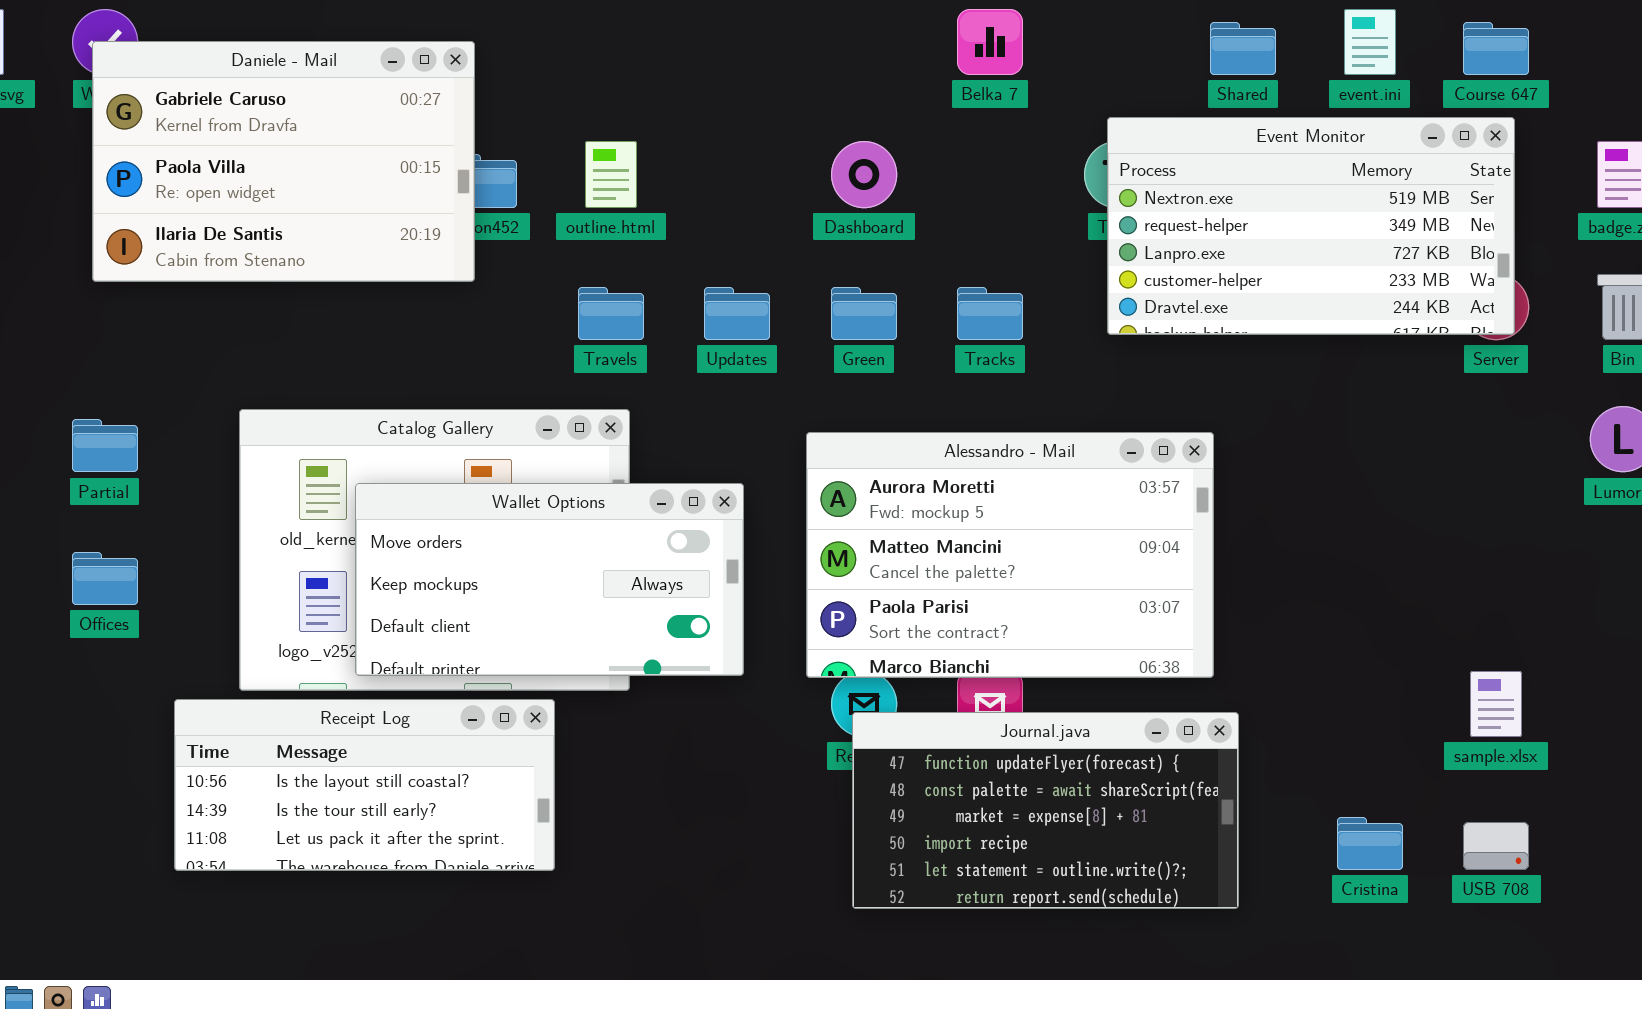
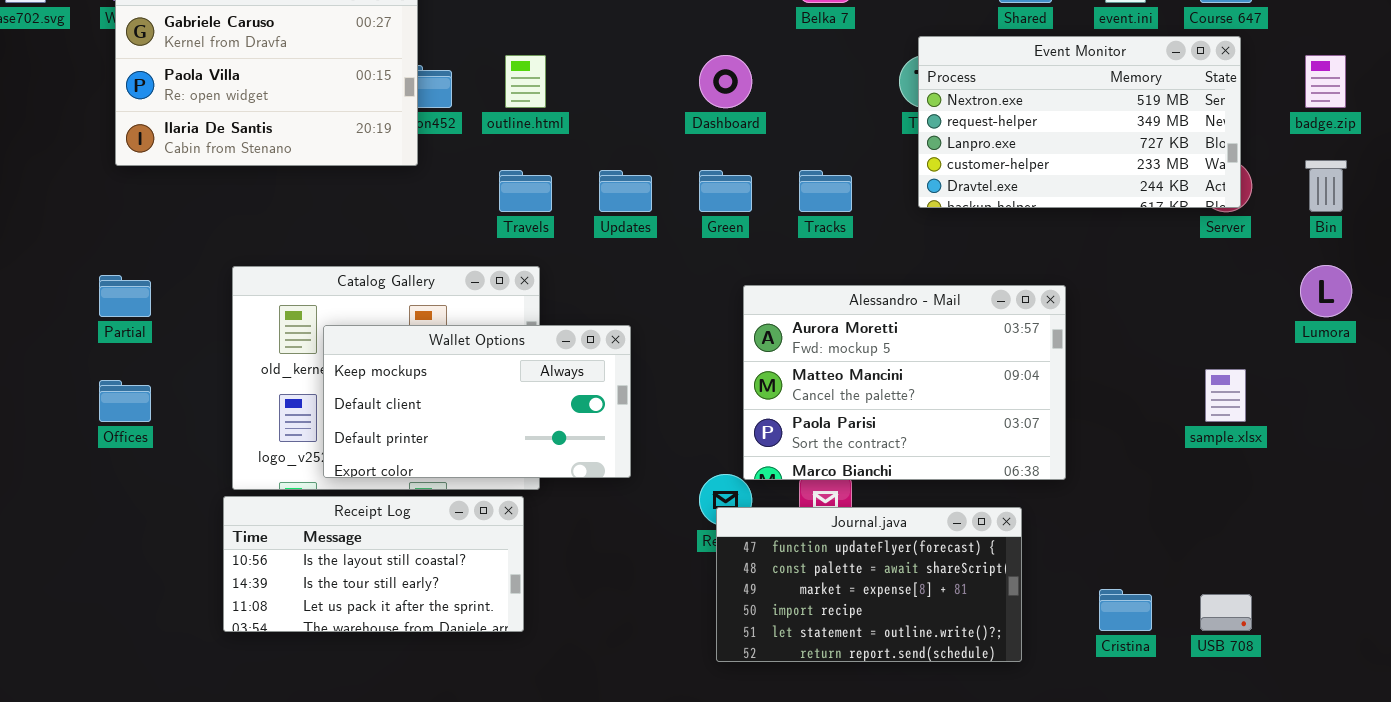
Alessandro - Mail: [806,432,1214,678] -> [743,285,1066,480], moved
Wallet Options: [355,483,744,676] -> [323,325,631,478], scrolled down 1 row
sample.xlsx: [1470,671,1522,737] -> [1205,369,1246,422], moved
Receipt Log: [174,699,555,871] -> [223,496,524,632], moved

